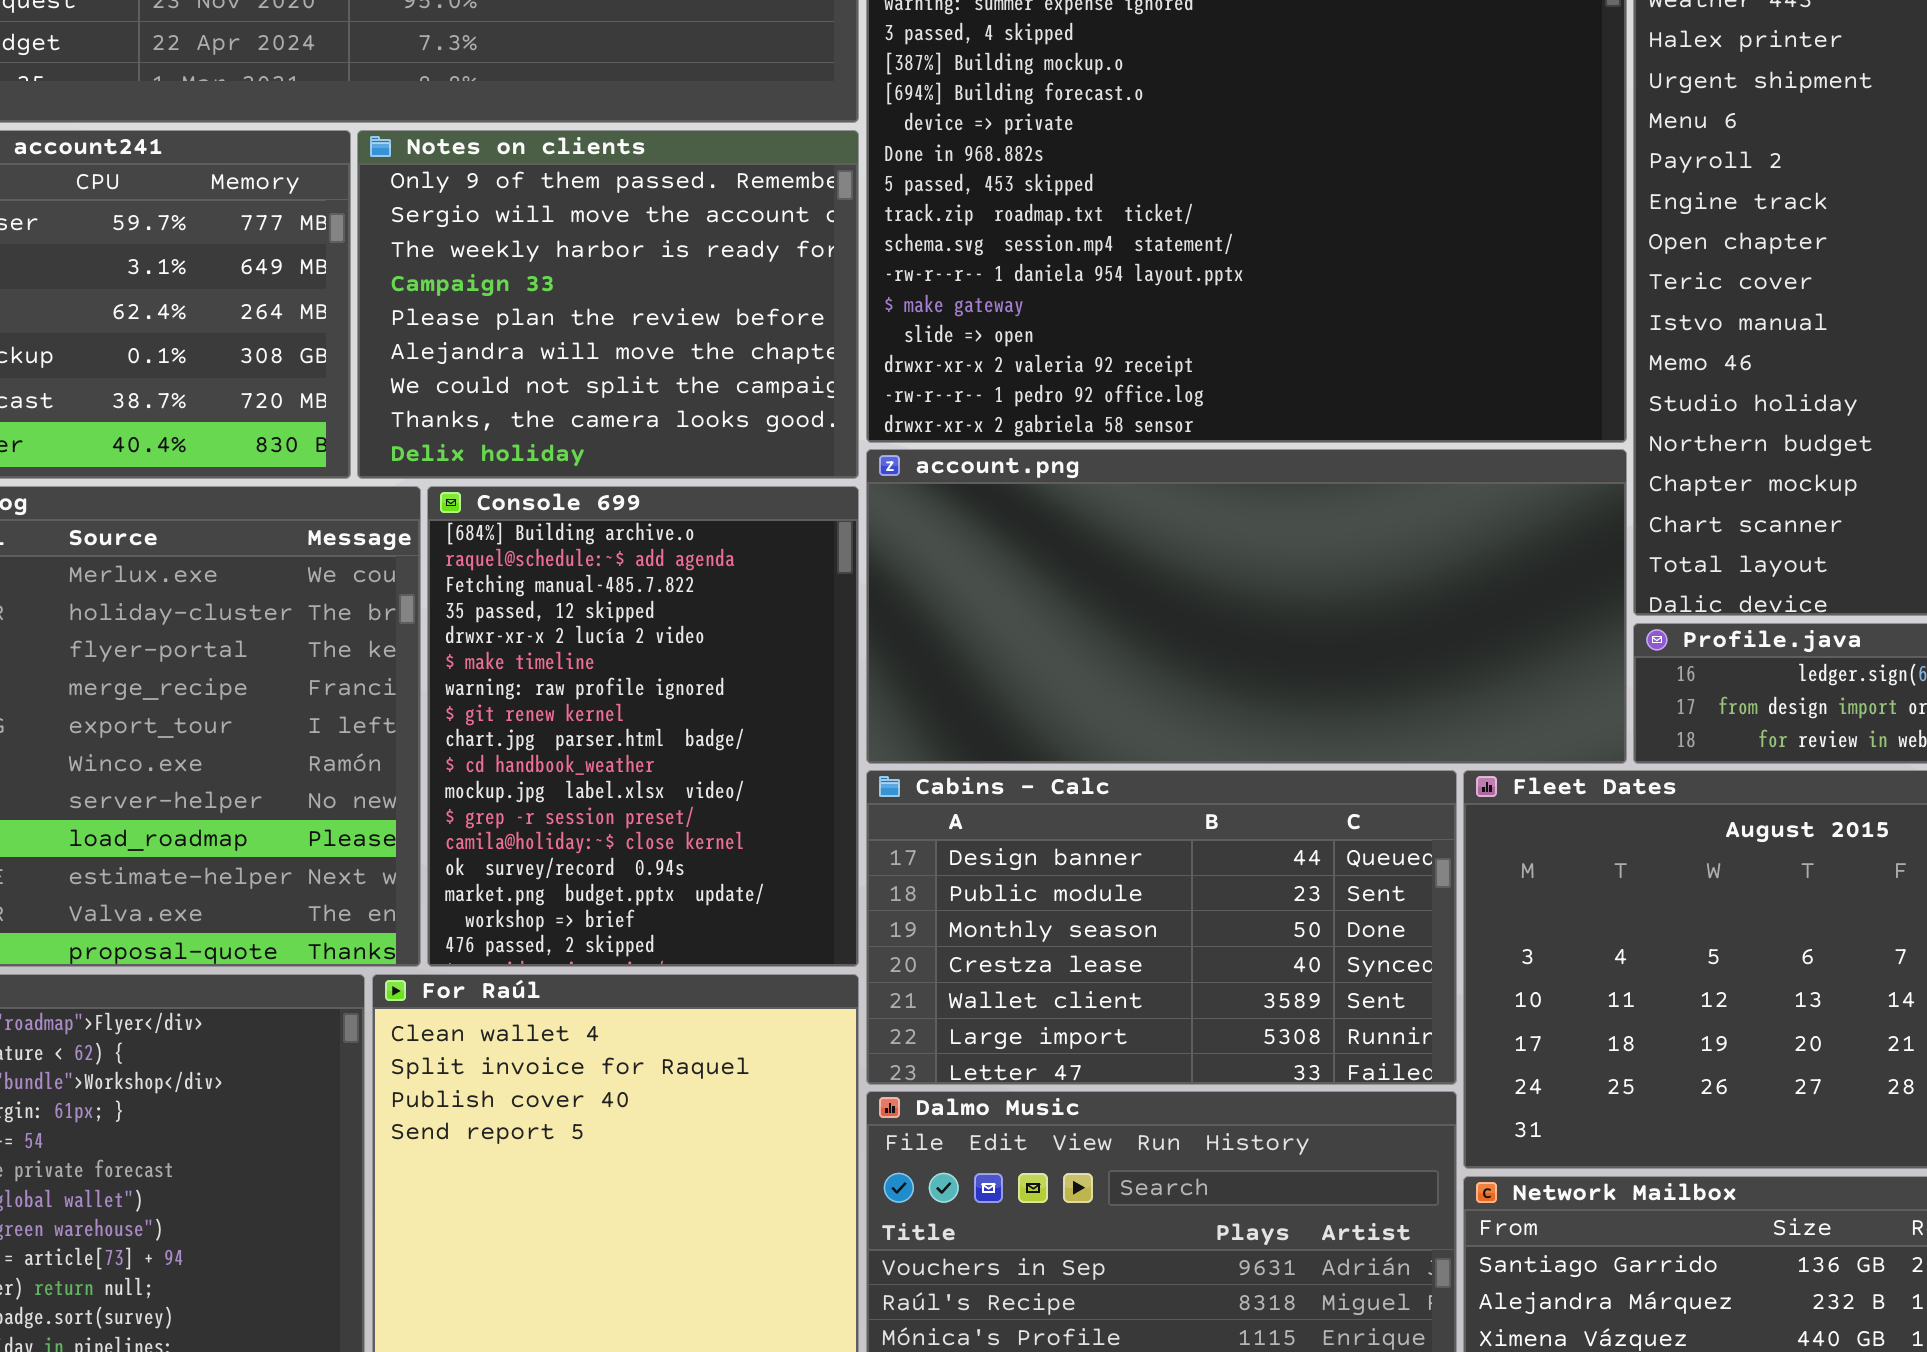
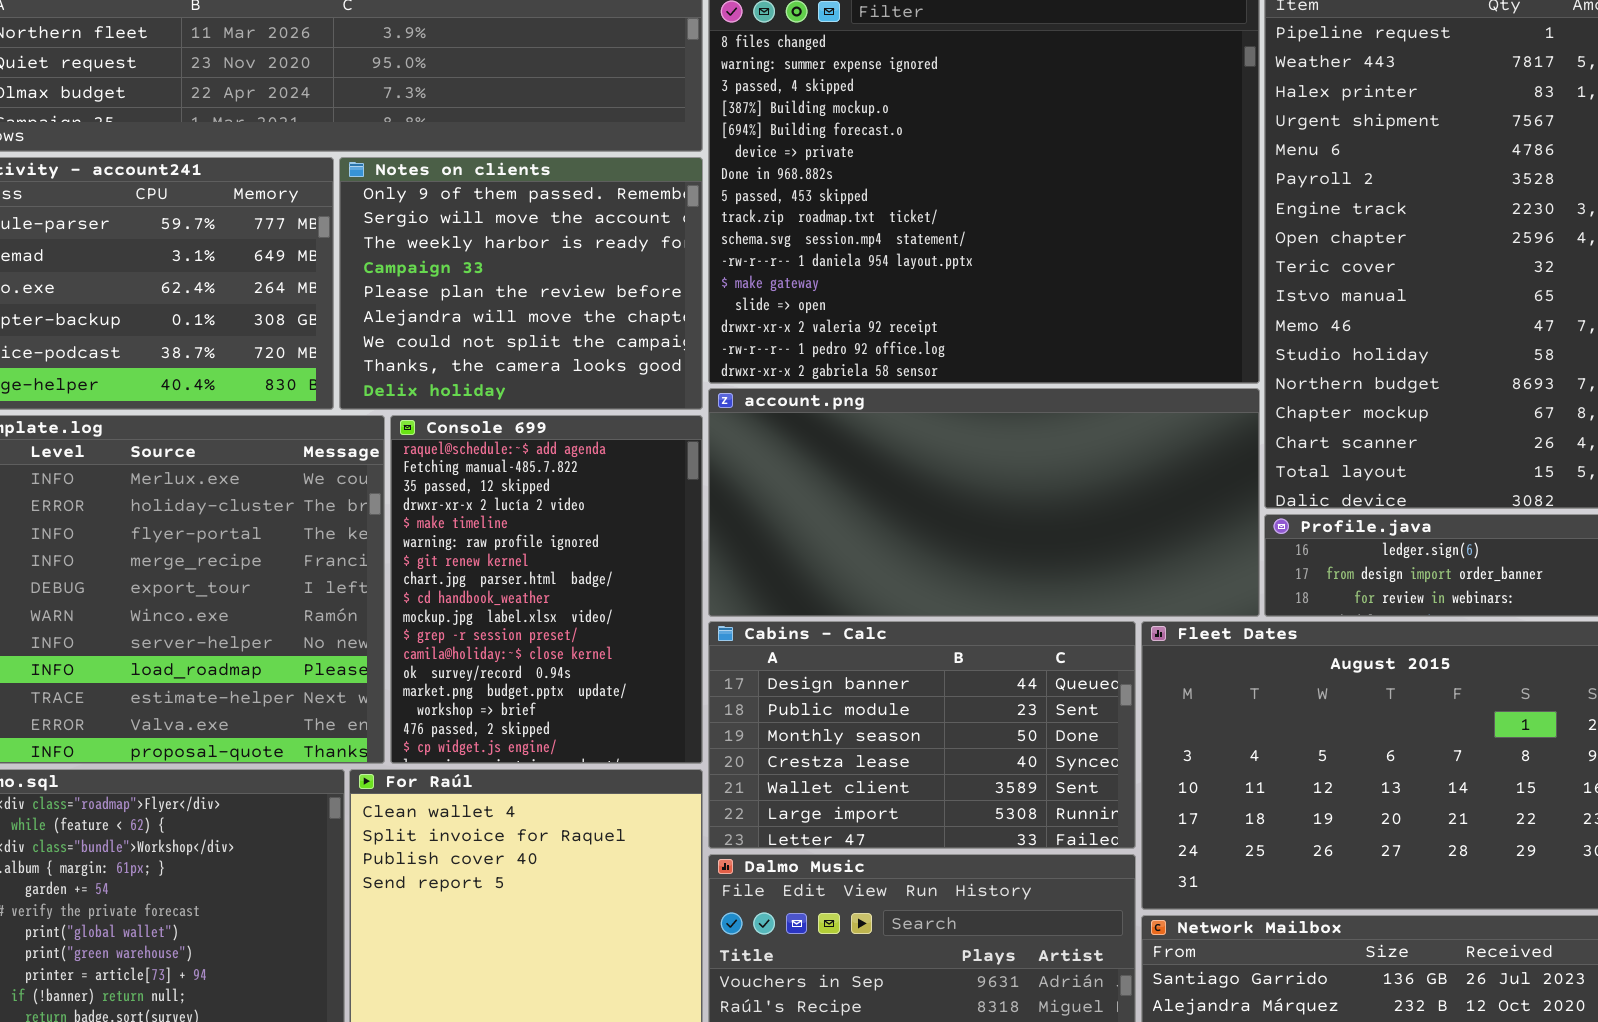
Console 699: [427,486,859,967] -> [390,415,703,764], scrolled down 1 row

